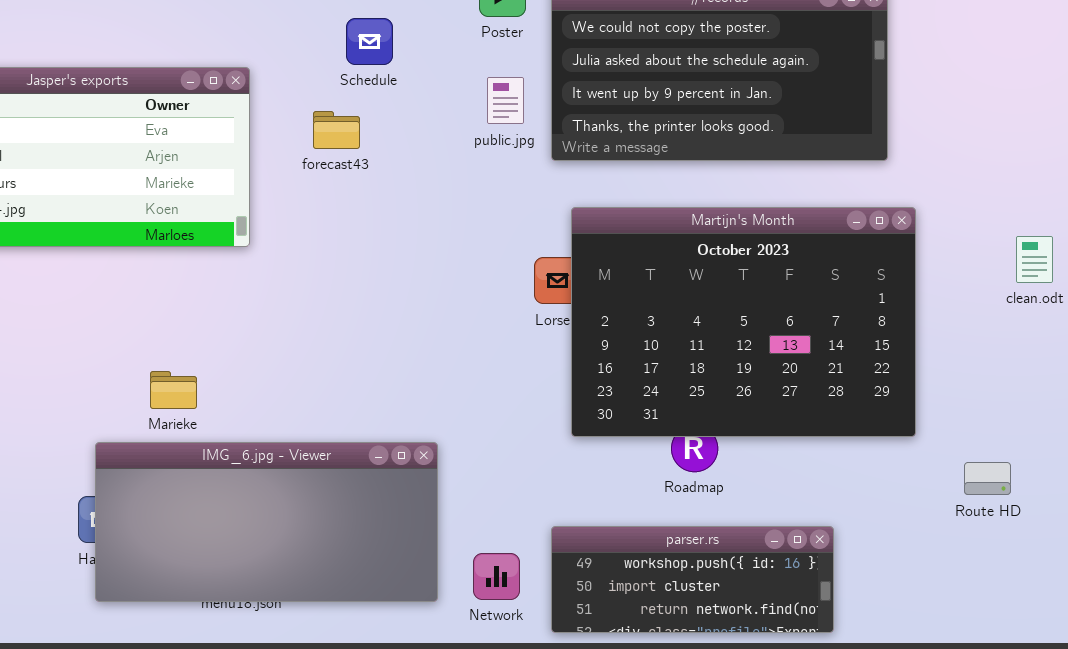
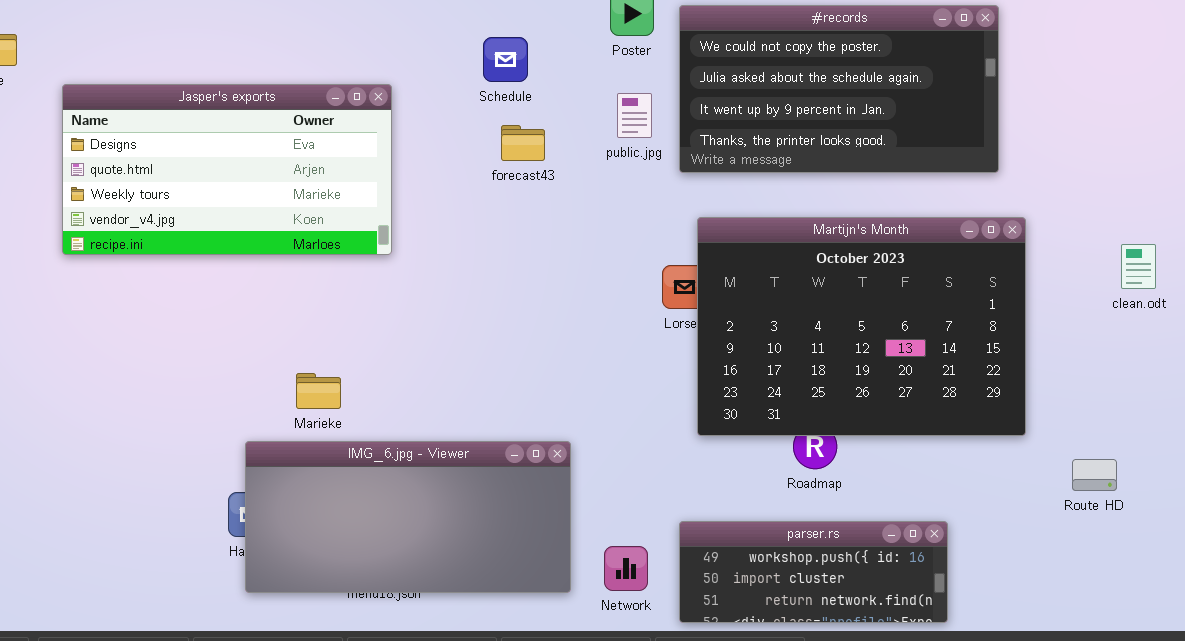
forecast43: [313,111,360,149] -> [501,125,545,161], moved

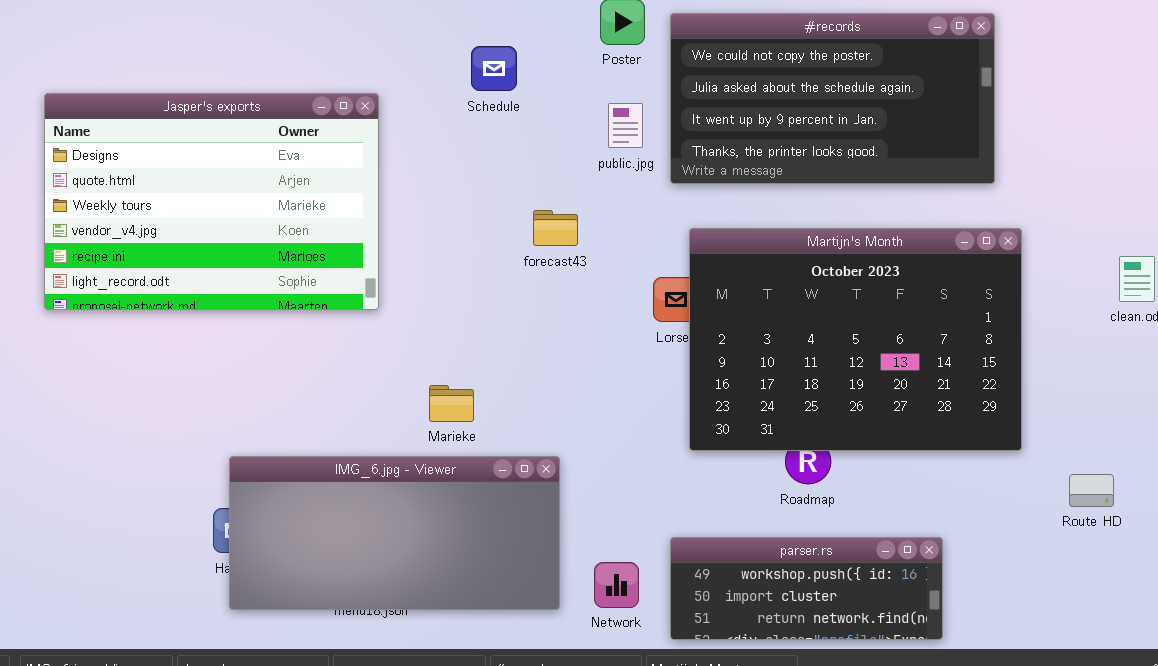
Jasper's exports: [62,84,392,255] -> [44,93,379,310], resized
forecast43: [501,125,545,161] -> [533,210,578,246], moved
Marieke: [296,373,341,409] -> [429,385,474,422], moved

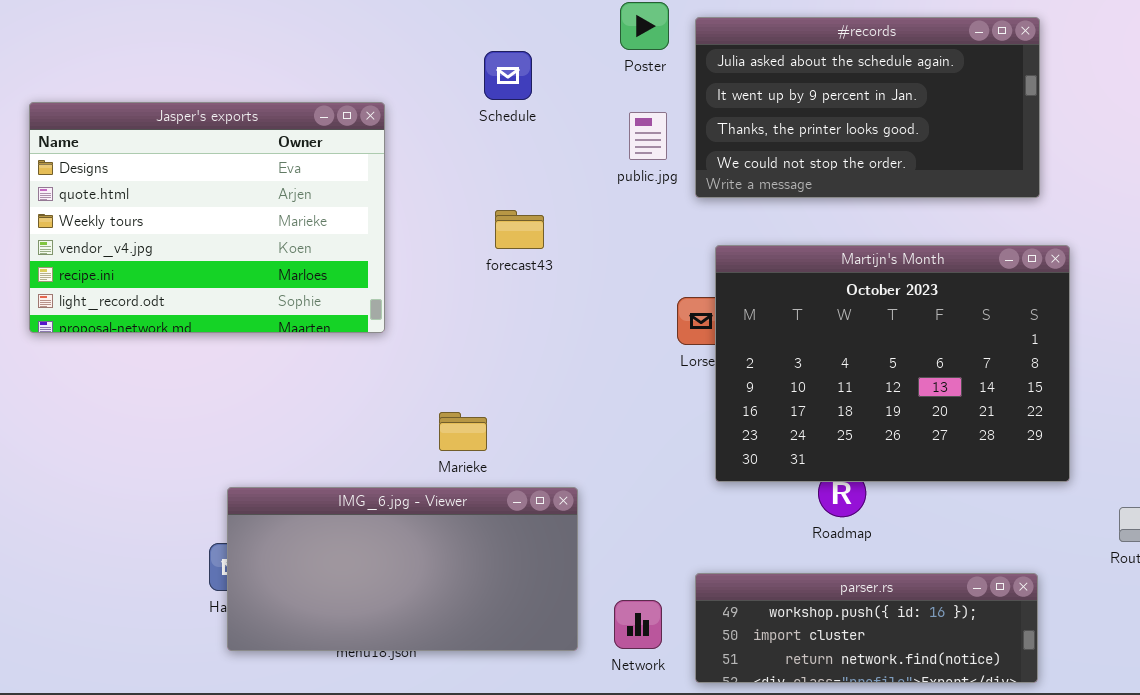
#records: [670,13,995,184] -> [695,17,1040,198], scrolled down 1 row
forecast43: [533,210,578,246] -> [495,210,544,249], moved
parser.rs: [670,537,943,640] -> [695,573,1038,683], resized

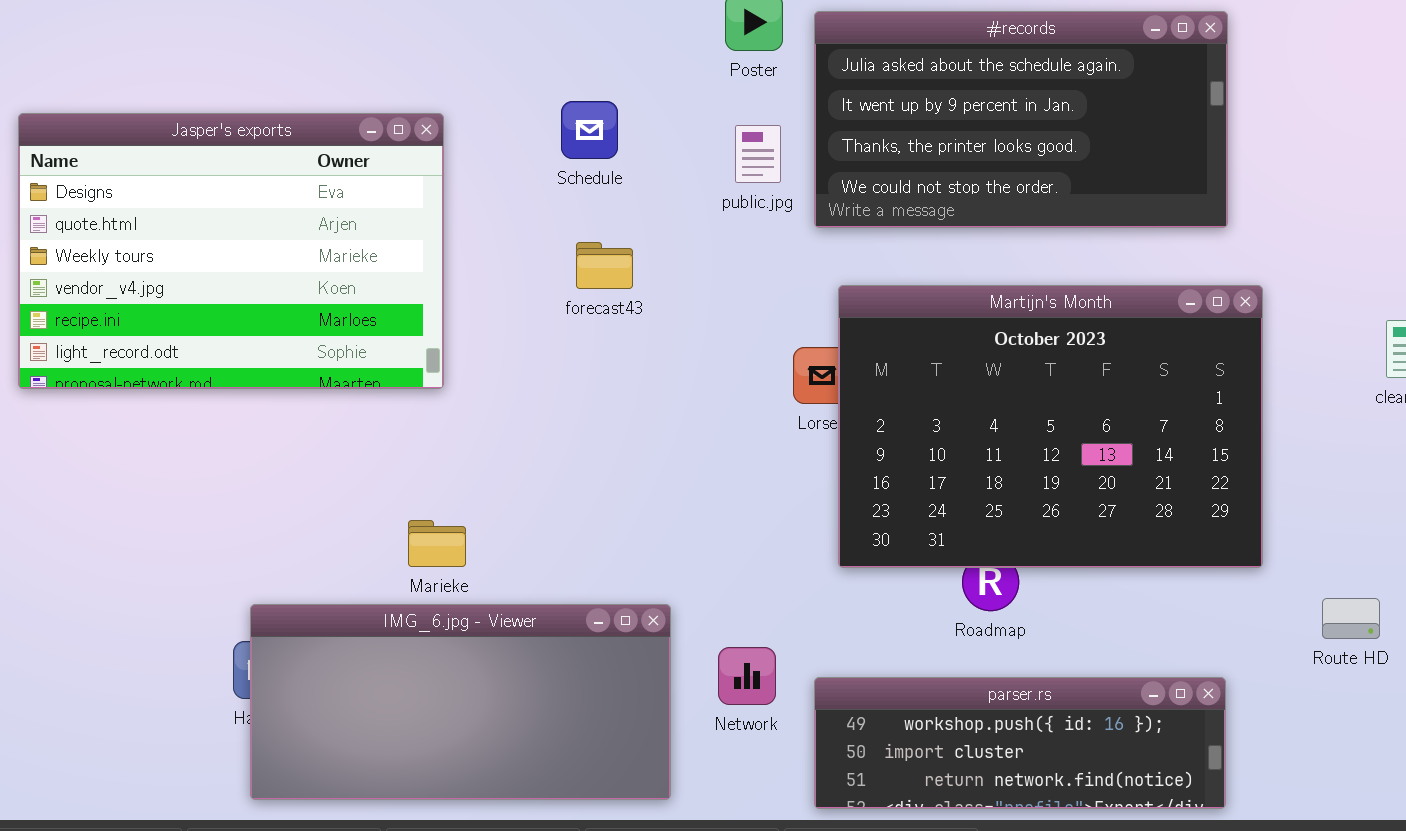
Schedule: [484,51,532,100] -> [561,101,618,159], moved
Marieke: [439,412,487,451] -> [408,520,466,567], moved
IMG_6.jpg - Viewer: [227,487,578,651] -> [250,604,671,800], moved
Network: [614,600,662,649] -> [718,647,776,705], moved

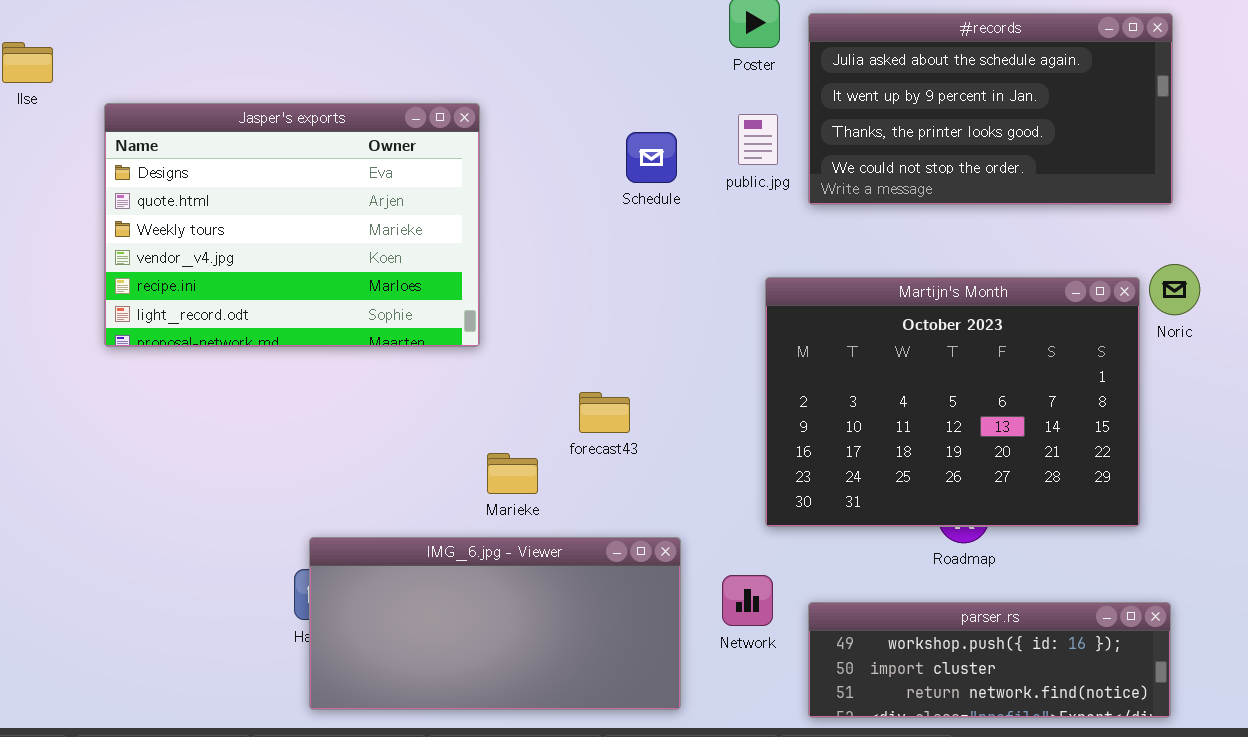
Schedule: [561,101,618,159] -> [626,132,677,183], moved
forecast43: [576,242,633,289] -> [579,392,630,433], moved
Martijn's Month: [838,285,1263,568] -> [765,277,1140,527], moved
Marieke: [408,520,466,567] -> [487,453,538,494], moved

